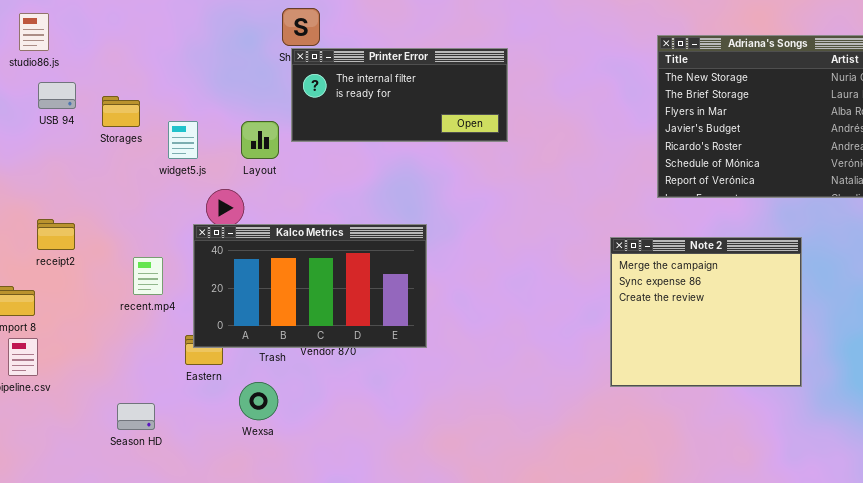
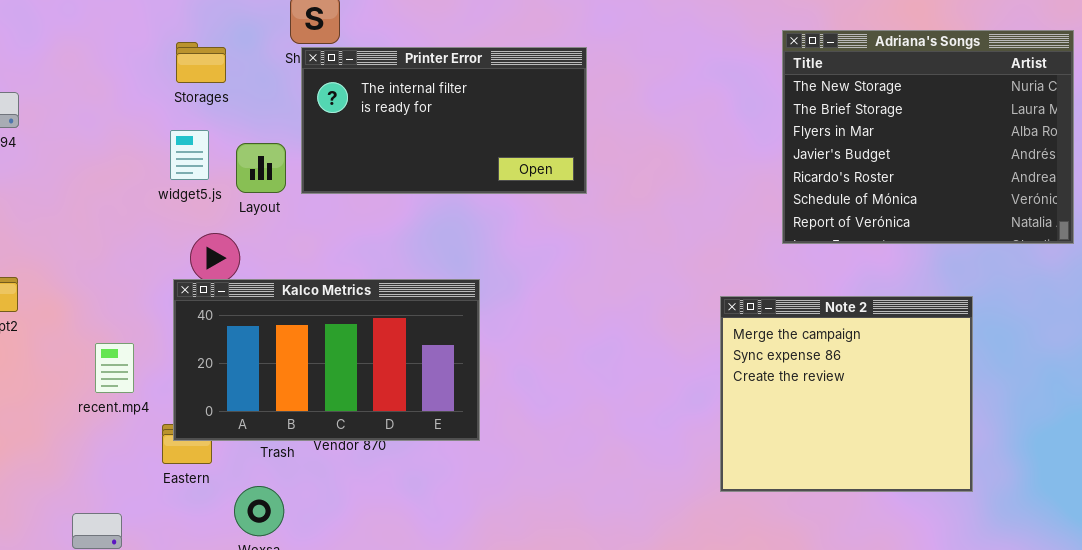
Printer Error: [291,48,508,142] -> [301,47,587,194], resized
Storages: [102,96,140,127] -> [176,42,226,83], moved
widget5.js: [168,121,198,159] -> [170,130,209,180], moved
recent.mp4: [133,257,163,295] -> [95,343,134,393], moved

